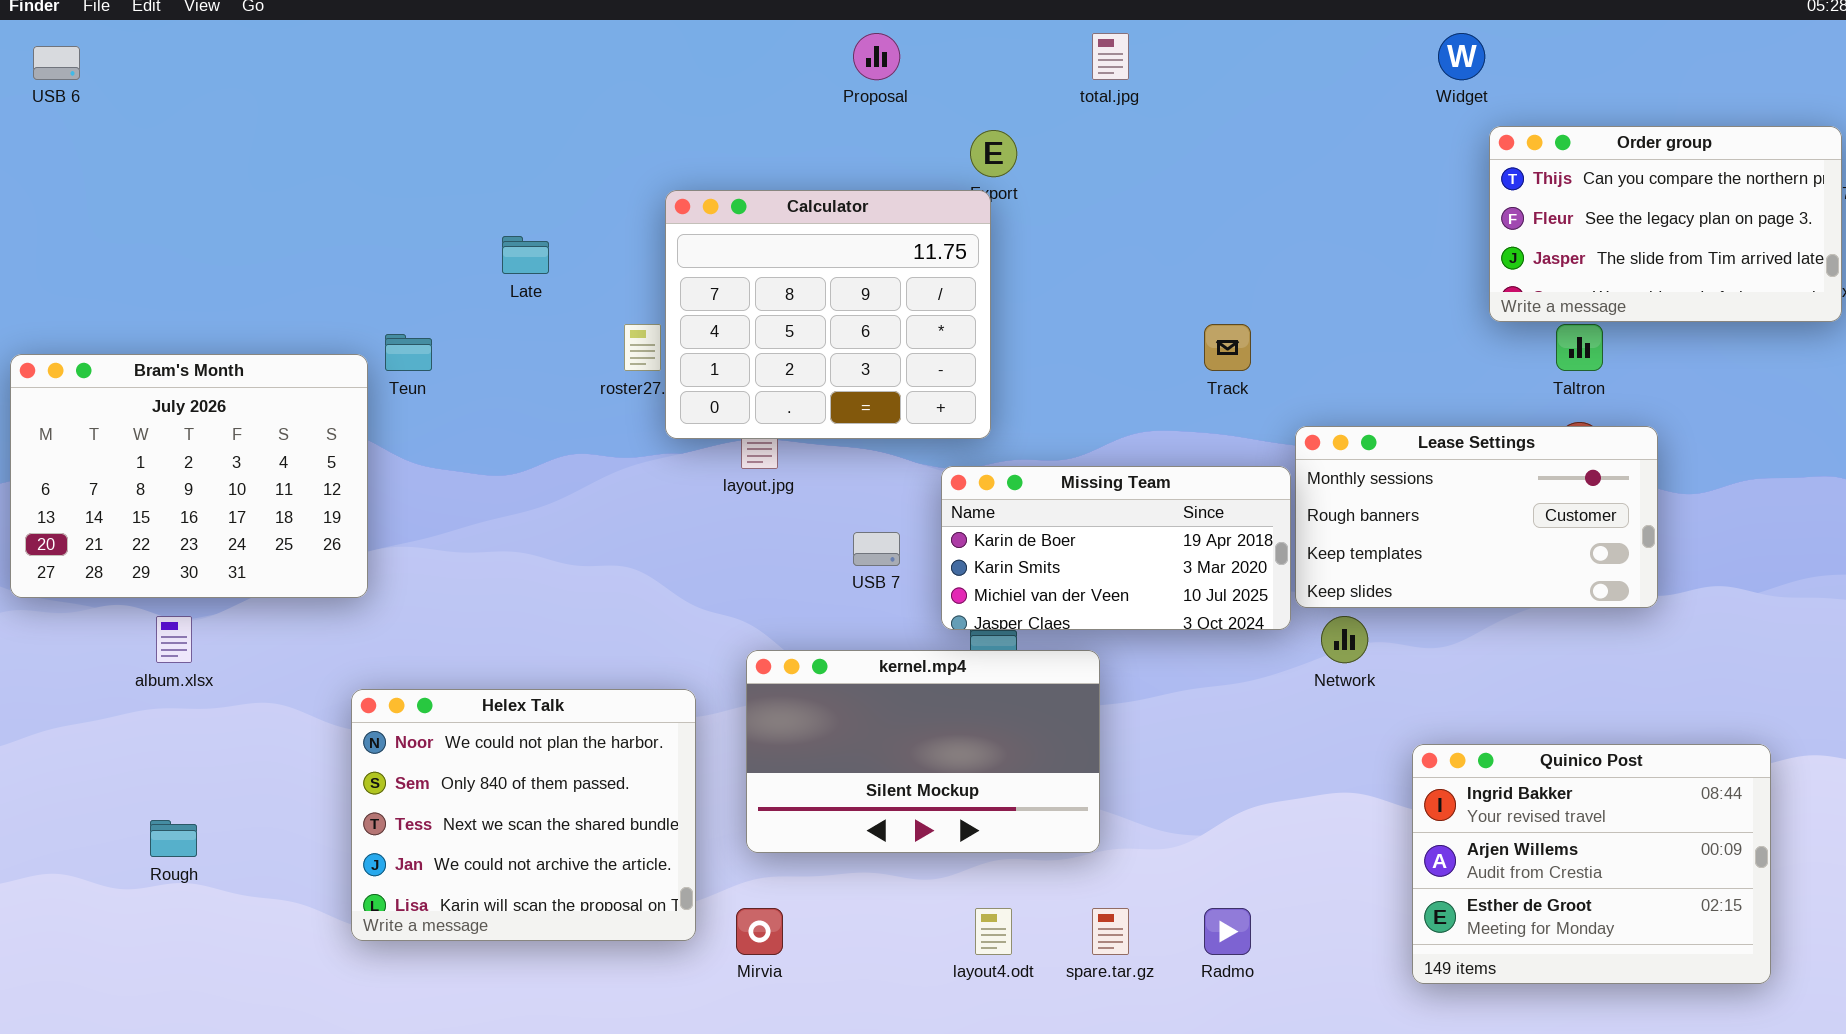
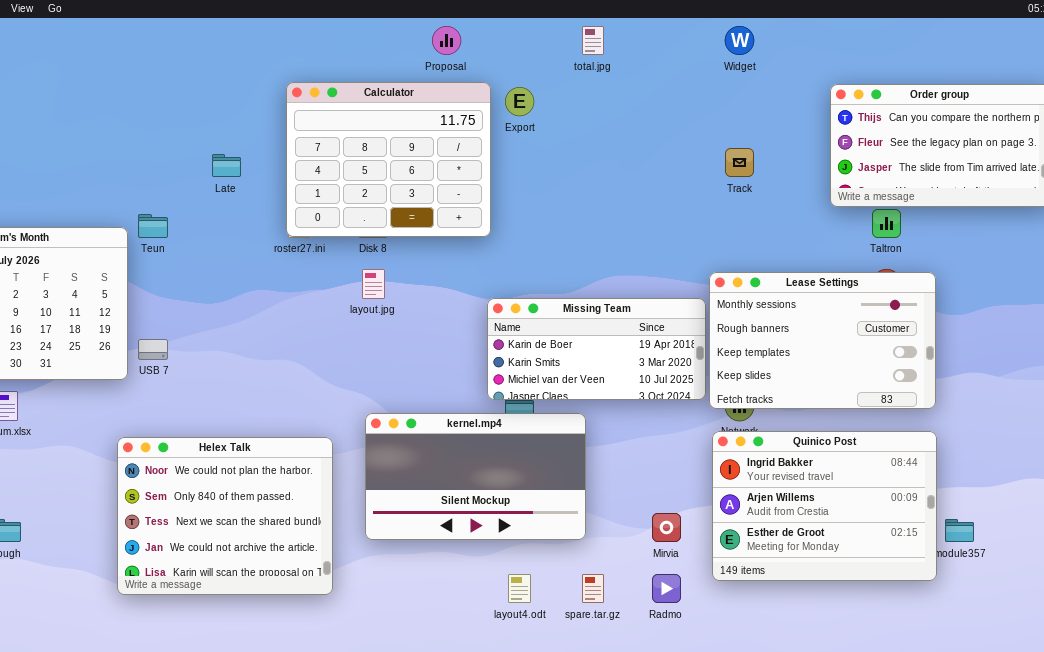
Widget: [1438,33,1485,80] -> [725,26,754,55], moved
Calculator: [665,190,991,439] -> [286,82,491,237], moved
Track: [1204,324,1251,371] -> [725,148,754,177], moved
Lease Settings: [1295,426,1658,608] -> [709,272,936,409], resized
USB 7: [853,532,900,566] -> [138,339,168,360], moved
Quinico Post: [1412,744,1771,984] -> [712,431,937,581], moved
Mirvia: [736,908,783,955] -> [652,513,681,542], moved

